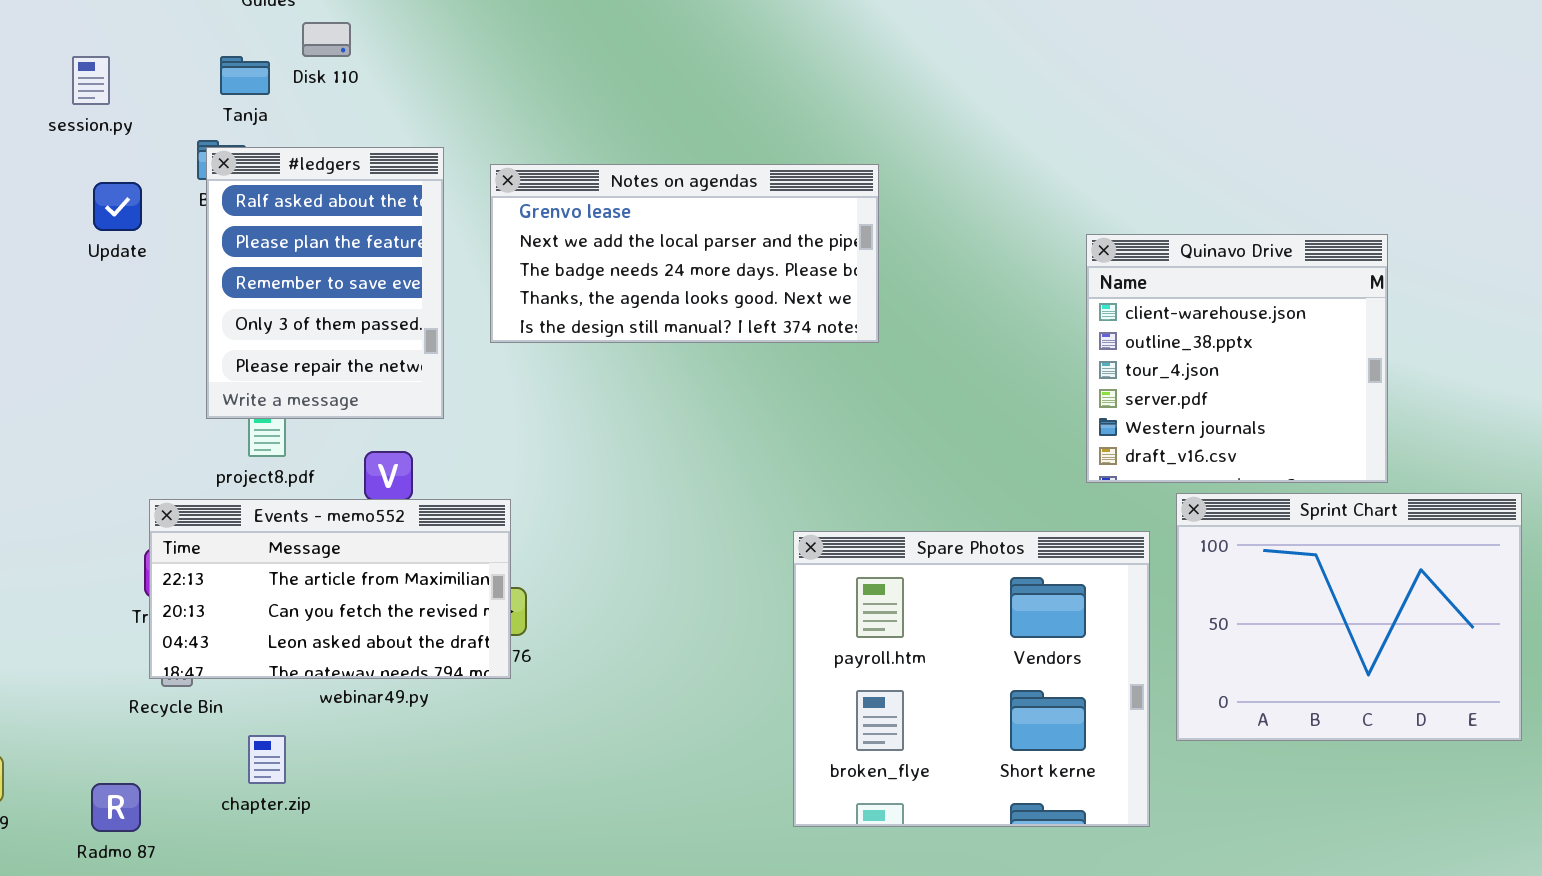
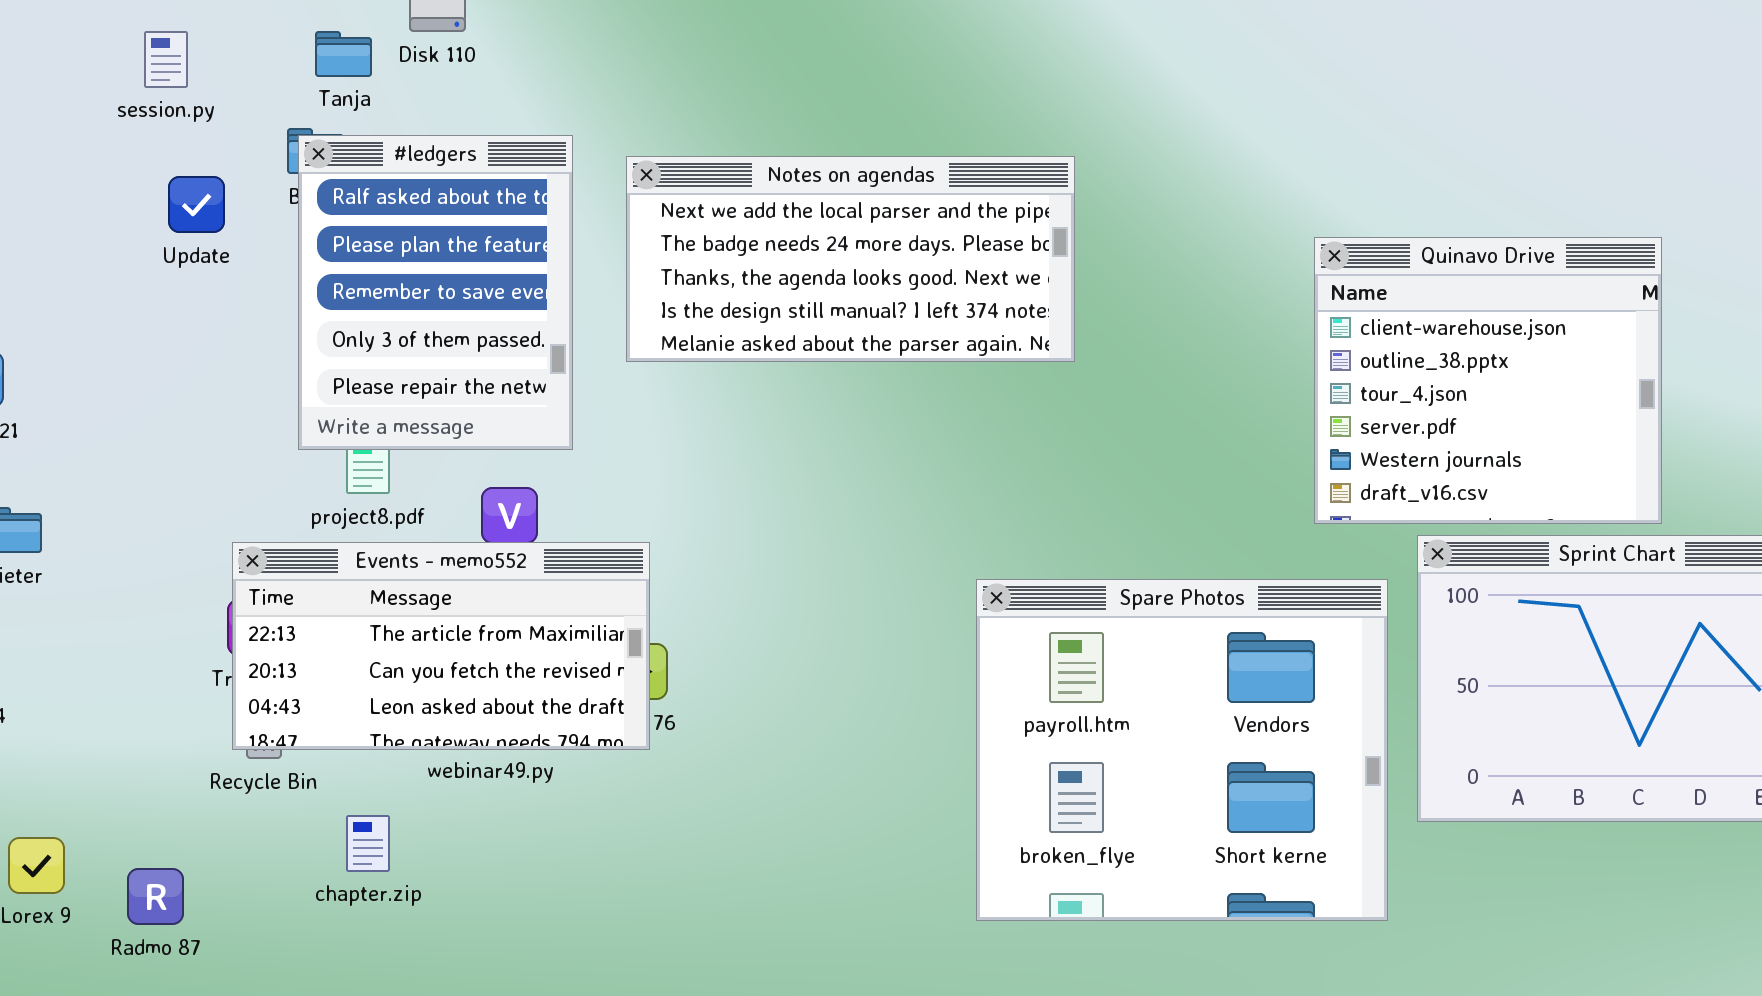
Notes on agendas: [490,164,879,343] -> [626,156,1075,362], scrolled down 1 row
Radmo 87: [91,783,141,832] -> [127,868,184,925], moved

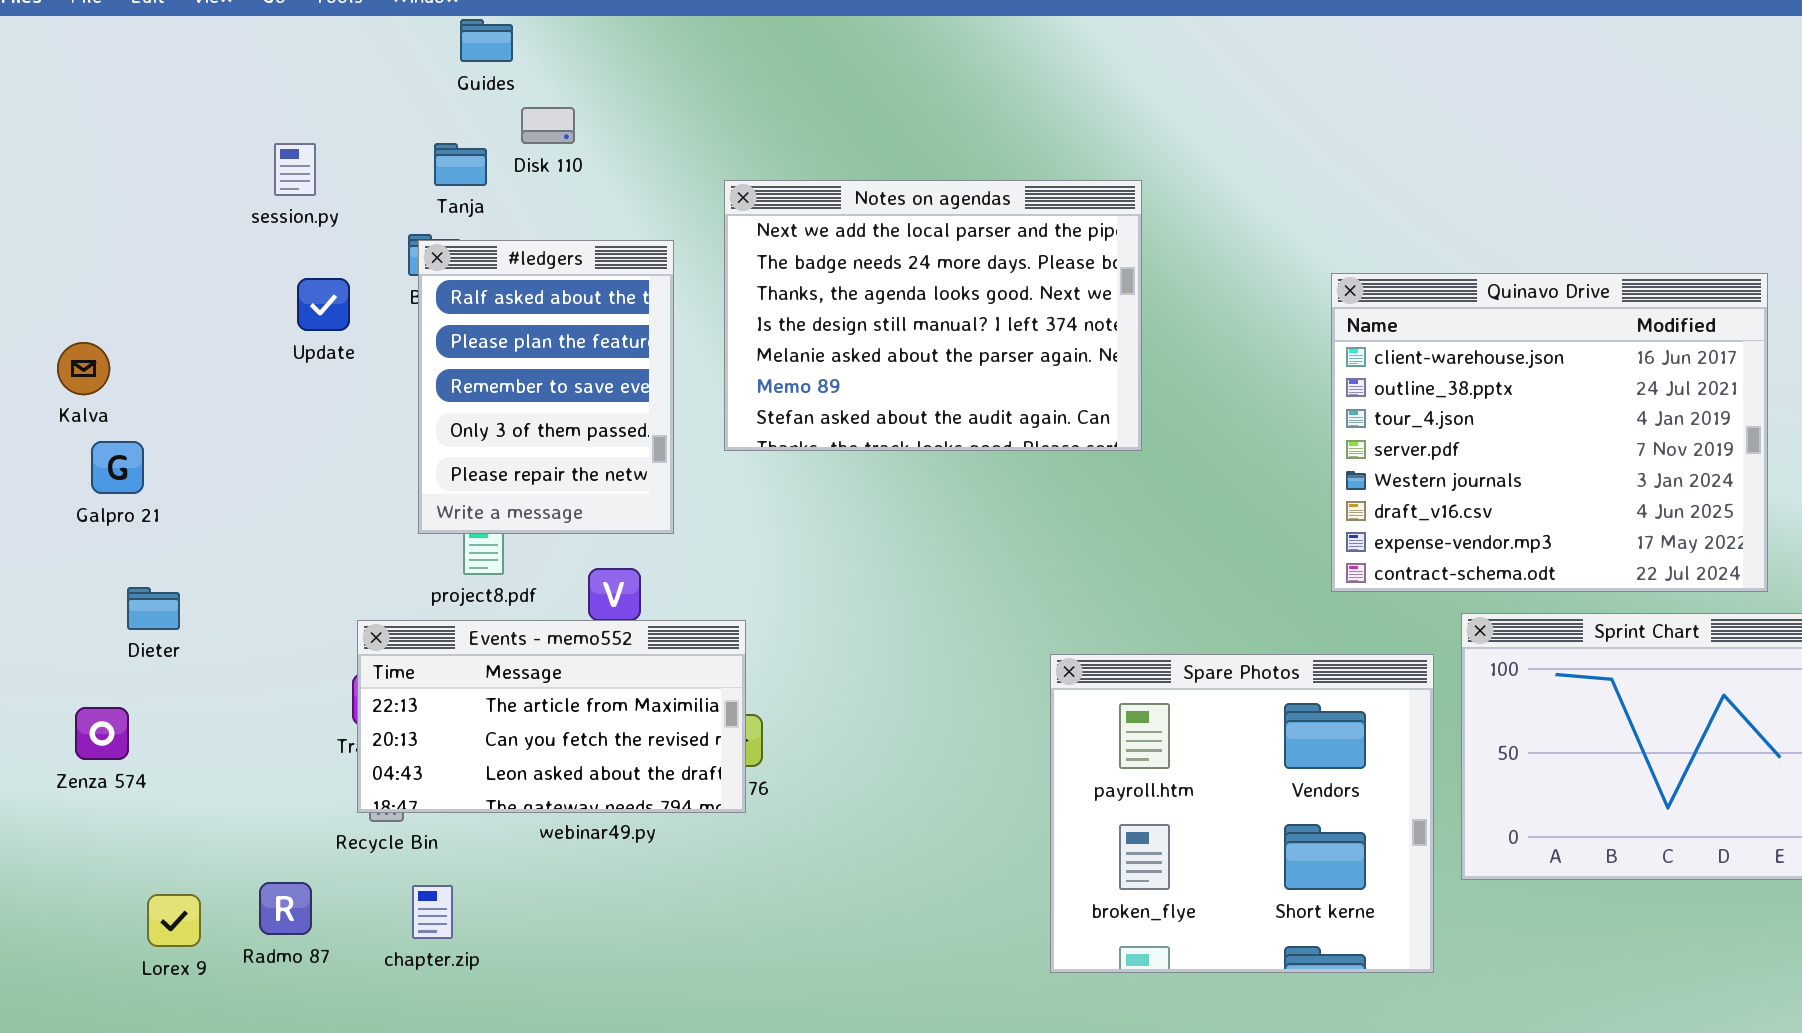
Notes on agendas: [626,156,1075,362] -> [724,180,1142,451], resized
Quinavo Drive: [1314,237,1662,524] -> [1331,273,1768,592], moved, resized
chapter.zip: [346,815,390,872] -> [412,885,453,939], moved
Radmo 87: [127,868,184,925] -> [259,882,312,935], moved

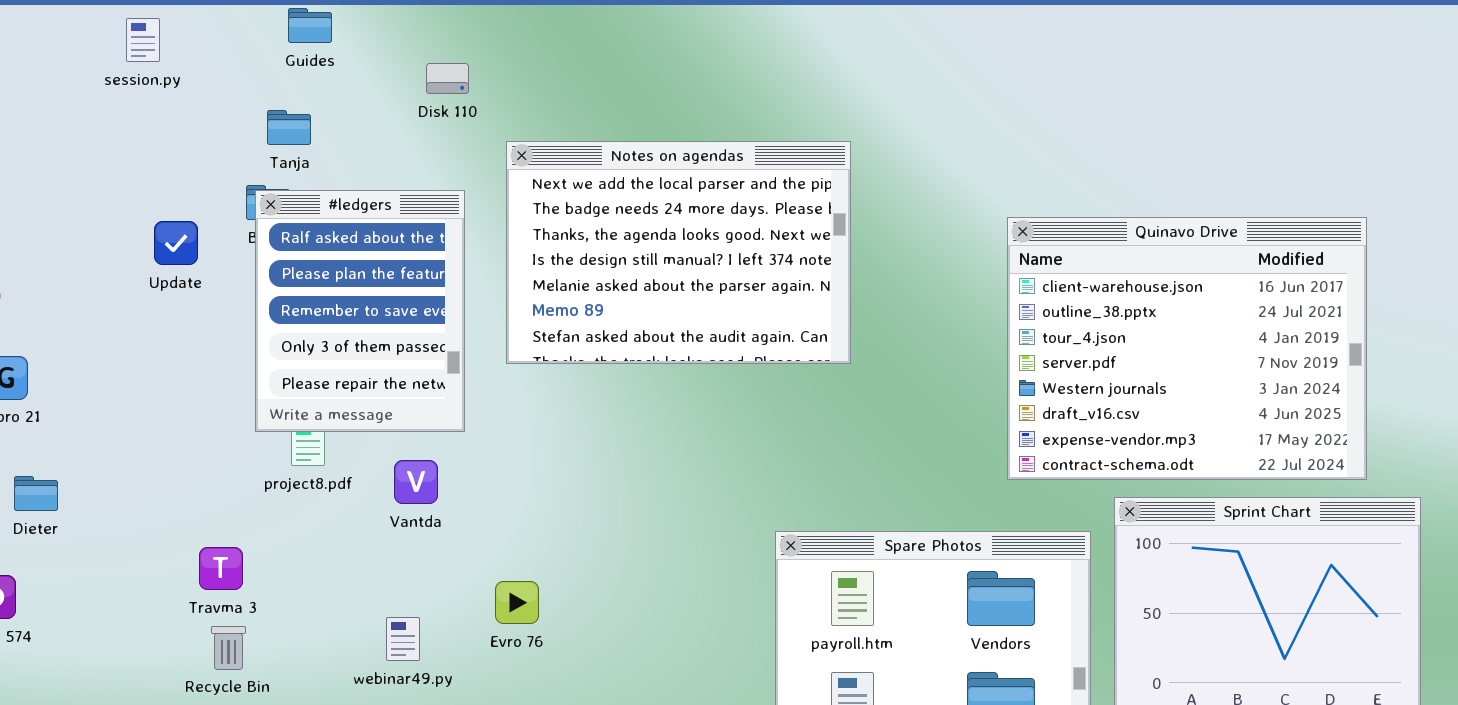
Disk 110: [521,107,575,144] -> [426,63,469,94], moved
session.py: [274,143,316,196] -> [126,18,160,62], moved
Events - memo552: [357,620,746,813] -> none, closed

